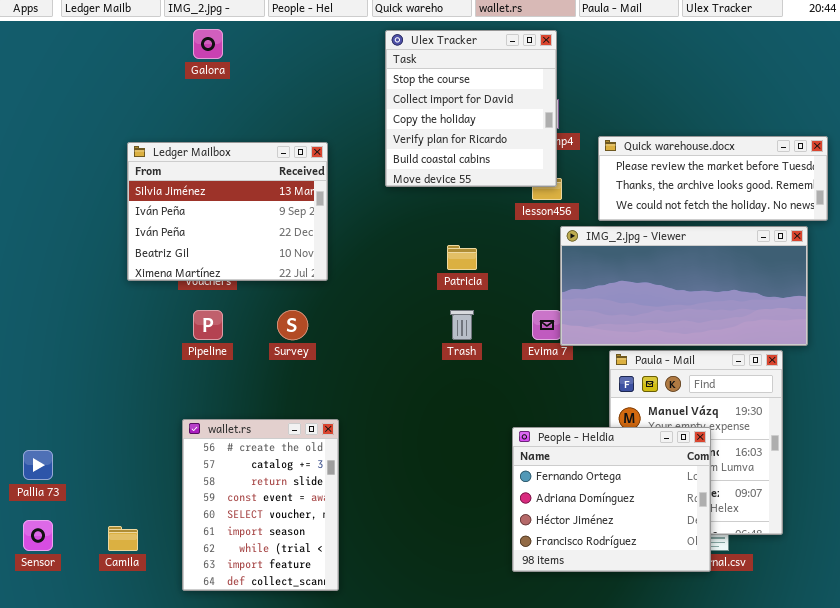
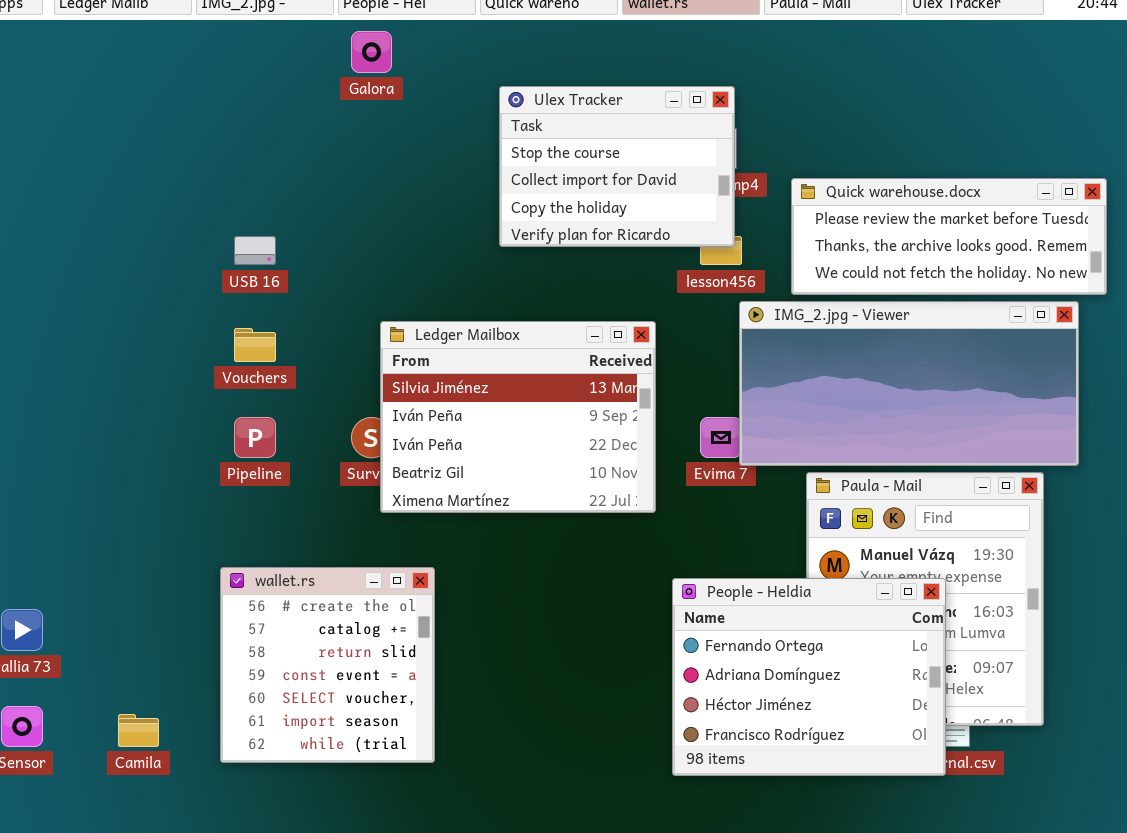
Galora: [193,29,223,59] -> [351,31,392,73], moved
Ulex Tracker: [385,30,557,187] -> [499,86,735,247], resized
Ledger Mailbox: [127,142,328,281] -> [380,321,656,513], moved
wallet.rs: [182,419,339,591] -> [220,567,435,763], resized

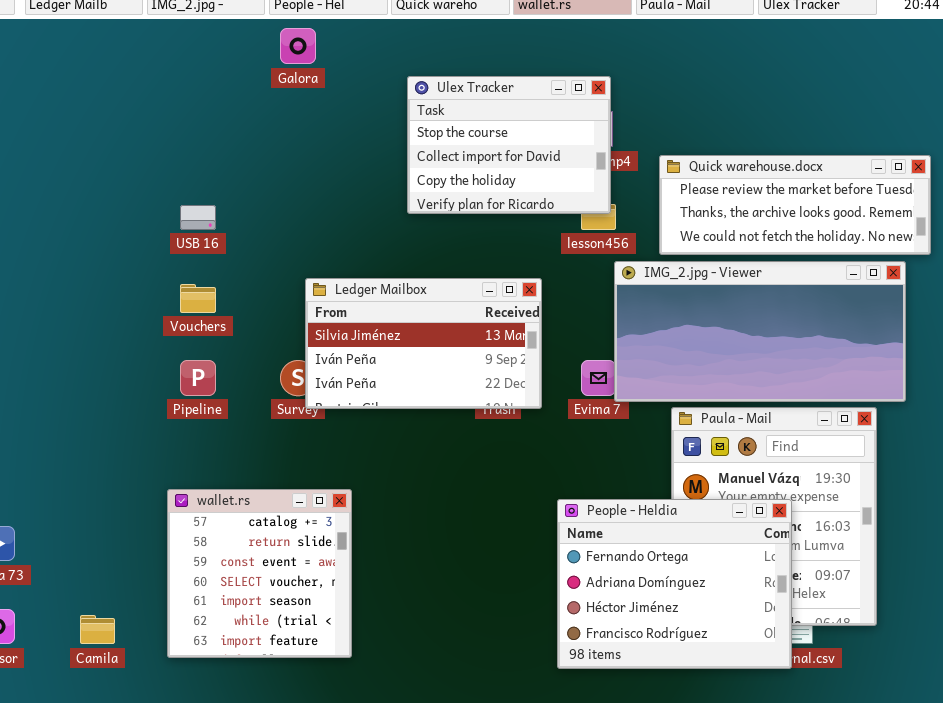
Ledger Mailbox: [380,321,656,513] -> [305,278,542,409], resized
wallet.rs: [220,567,435,763] -> [167,489,352,658], scrolled down 1 row

